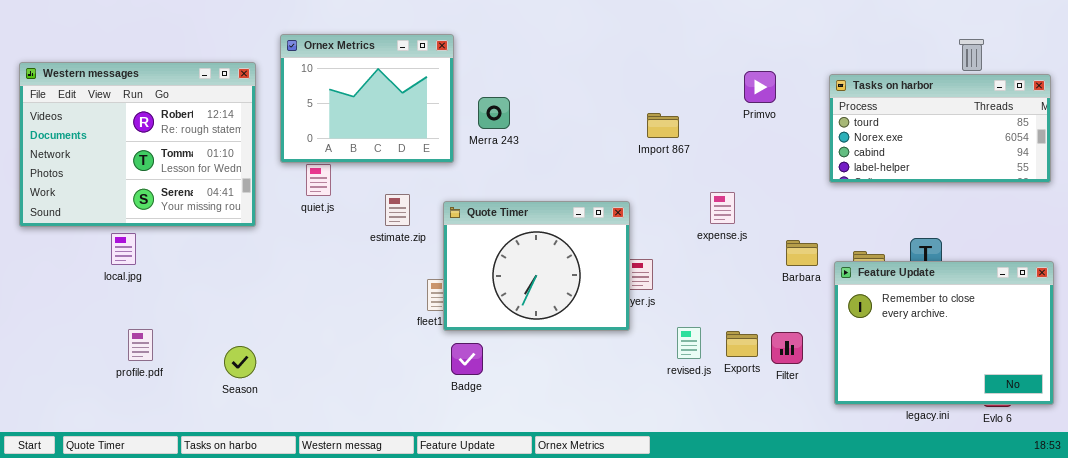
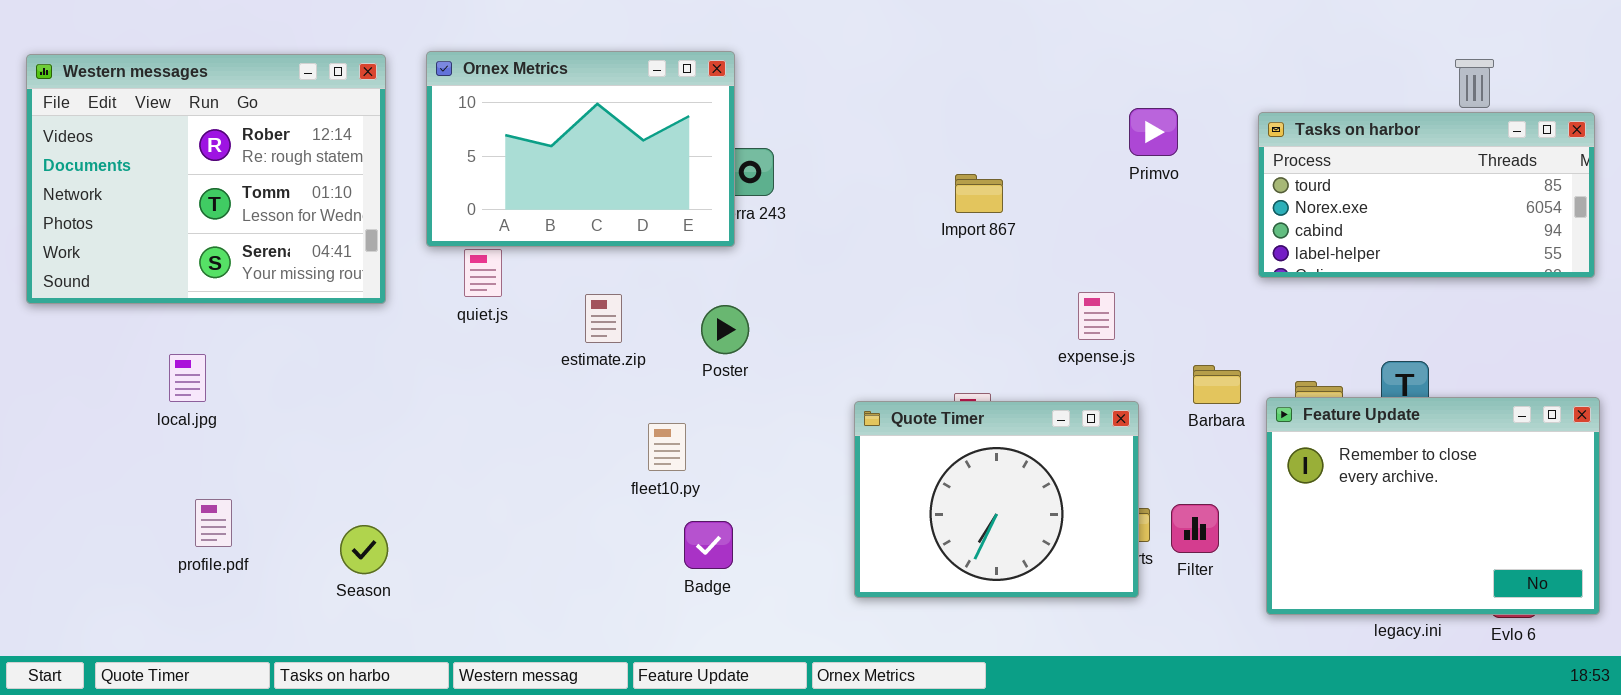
Ornex Metrics: [280,34,454,163] -> [426,51,735,247], resized
Western messages: [19,62,256,227] -> [26,54,386,304], moved
Import 867: [647,113,679,138] -> [955,174,1003,213], moved
Quote Timer: [443,201,630,331] -> [854,401,1139,598], moved

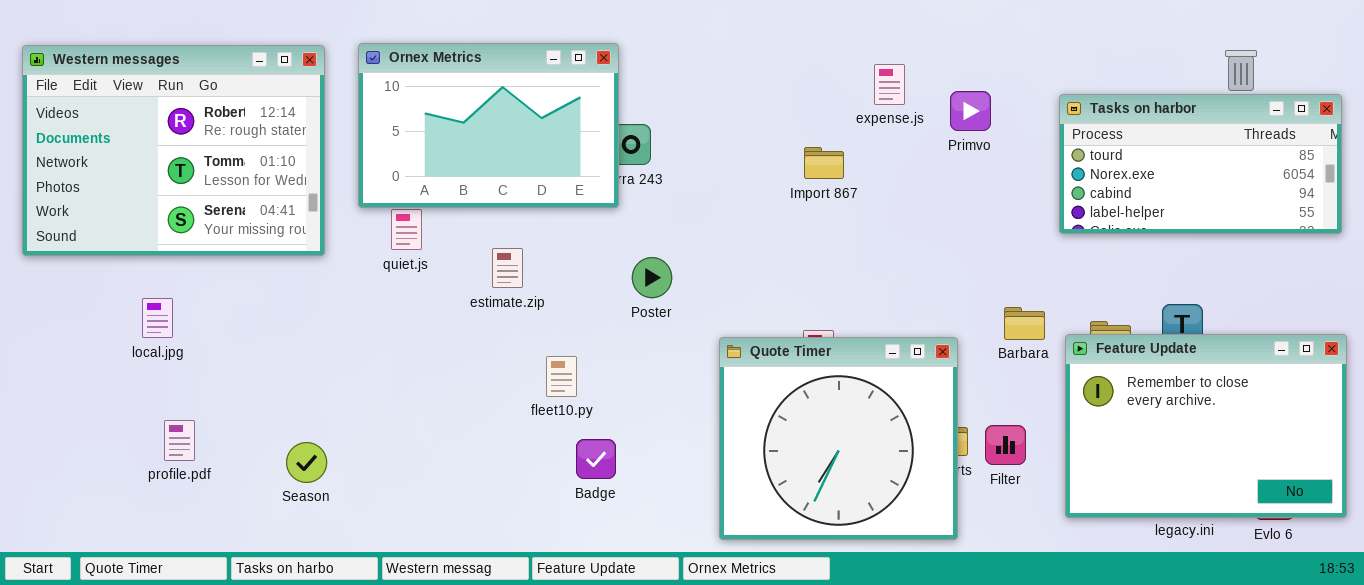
expense.js: [1078,292,1115,340] -> [874,64,905,105], moved
Poster: [701,305,749,354] -> [632,257,672,298], moved
Quote Timer: [854,401,1139,598] -> [719,337,958,540], resized

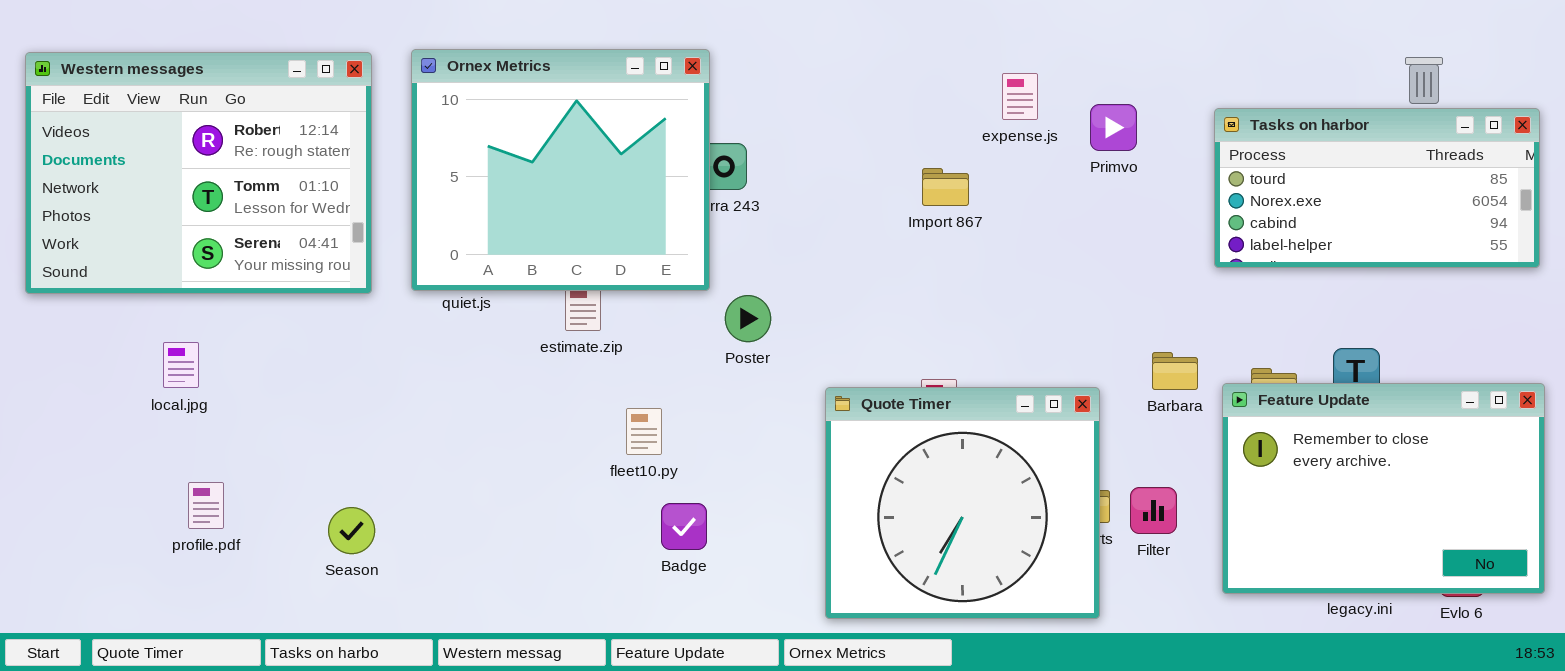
Ornex Metrics: [358,43,619,208] -> [411,49,710,291], resized

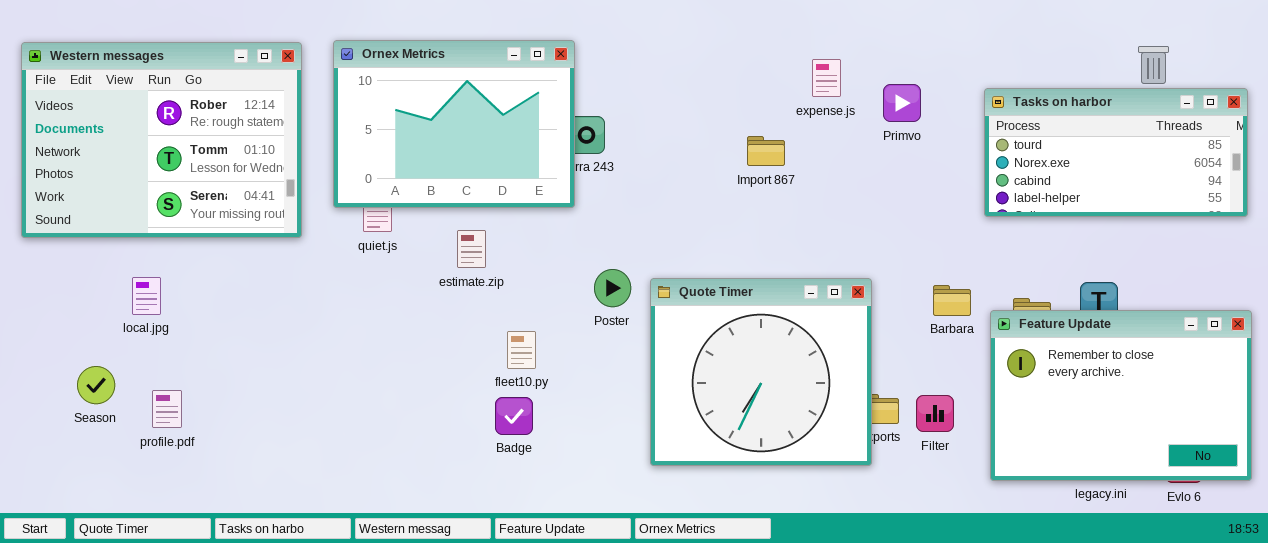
Ornex Metrics: [411,49,710,291] -> [333,40,575,208], resized
Poster: [725,295,771,342] -> [594,269,631,307], moved
Quote Timer: [825,387,1100,619] -> [650,278,872,466], moved
Badge: [661,503,707,550] -> [495,397,533,435], moved
Season: [328,507,375,554] -> [77,366,115,404], moved

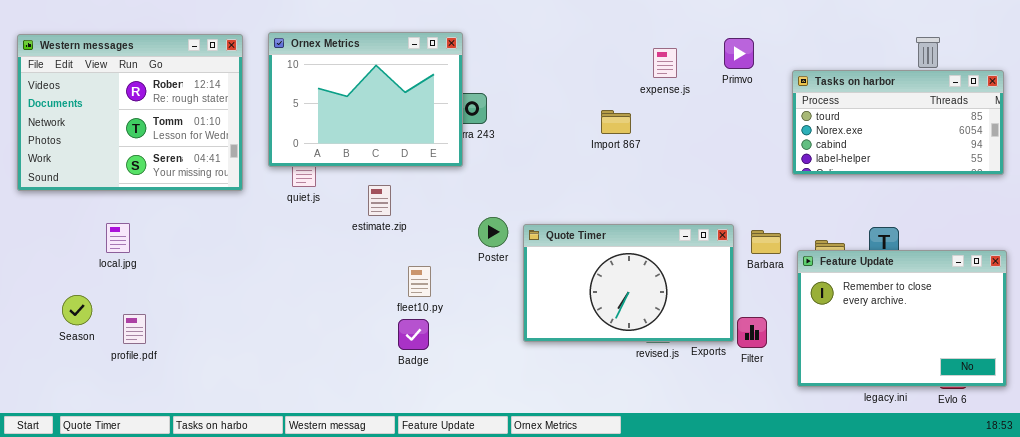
Primvo: [883,84,921,122] -> [724,38,754,69], moved
Quote Timer: [650,278,872,466] -> [523,224,734,342], resized

